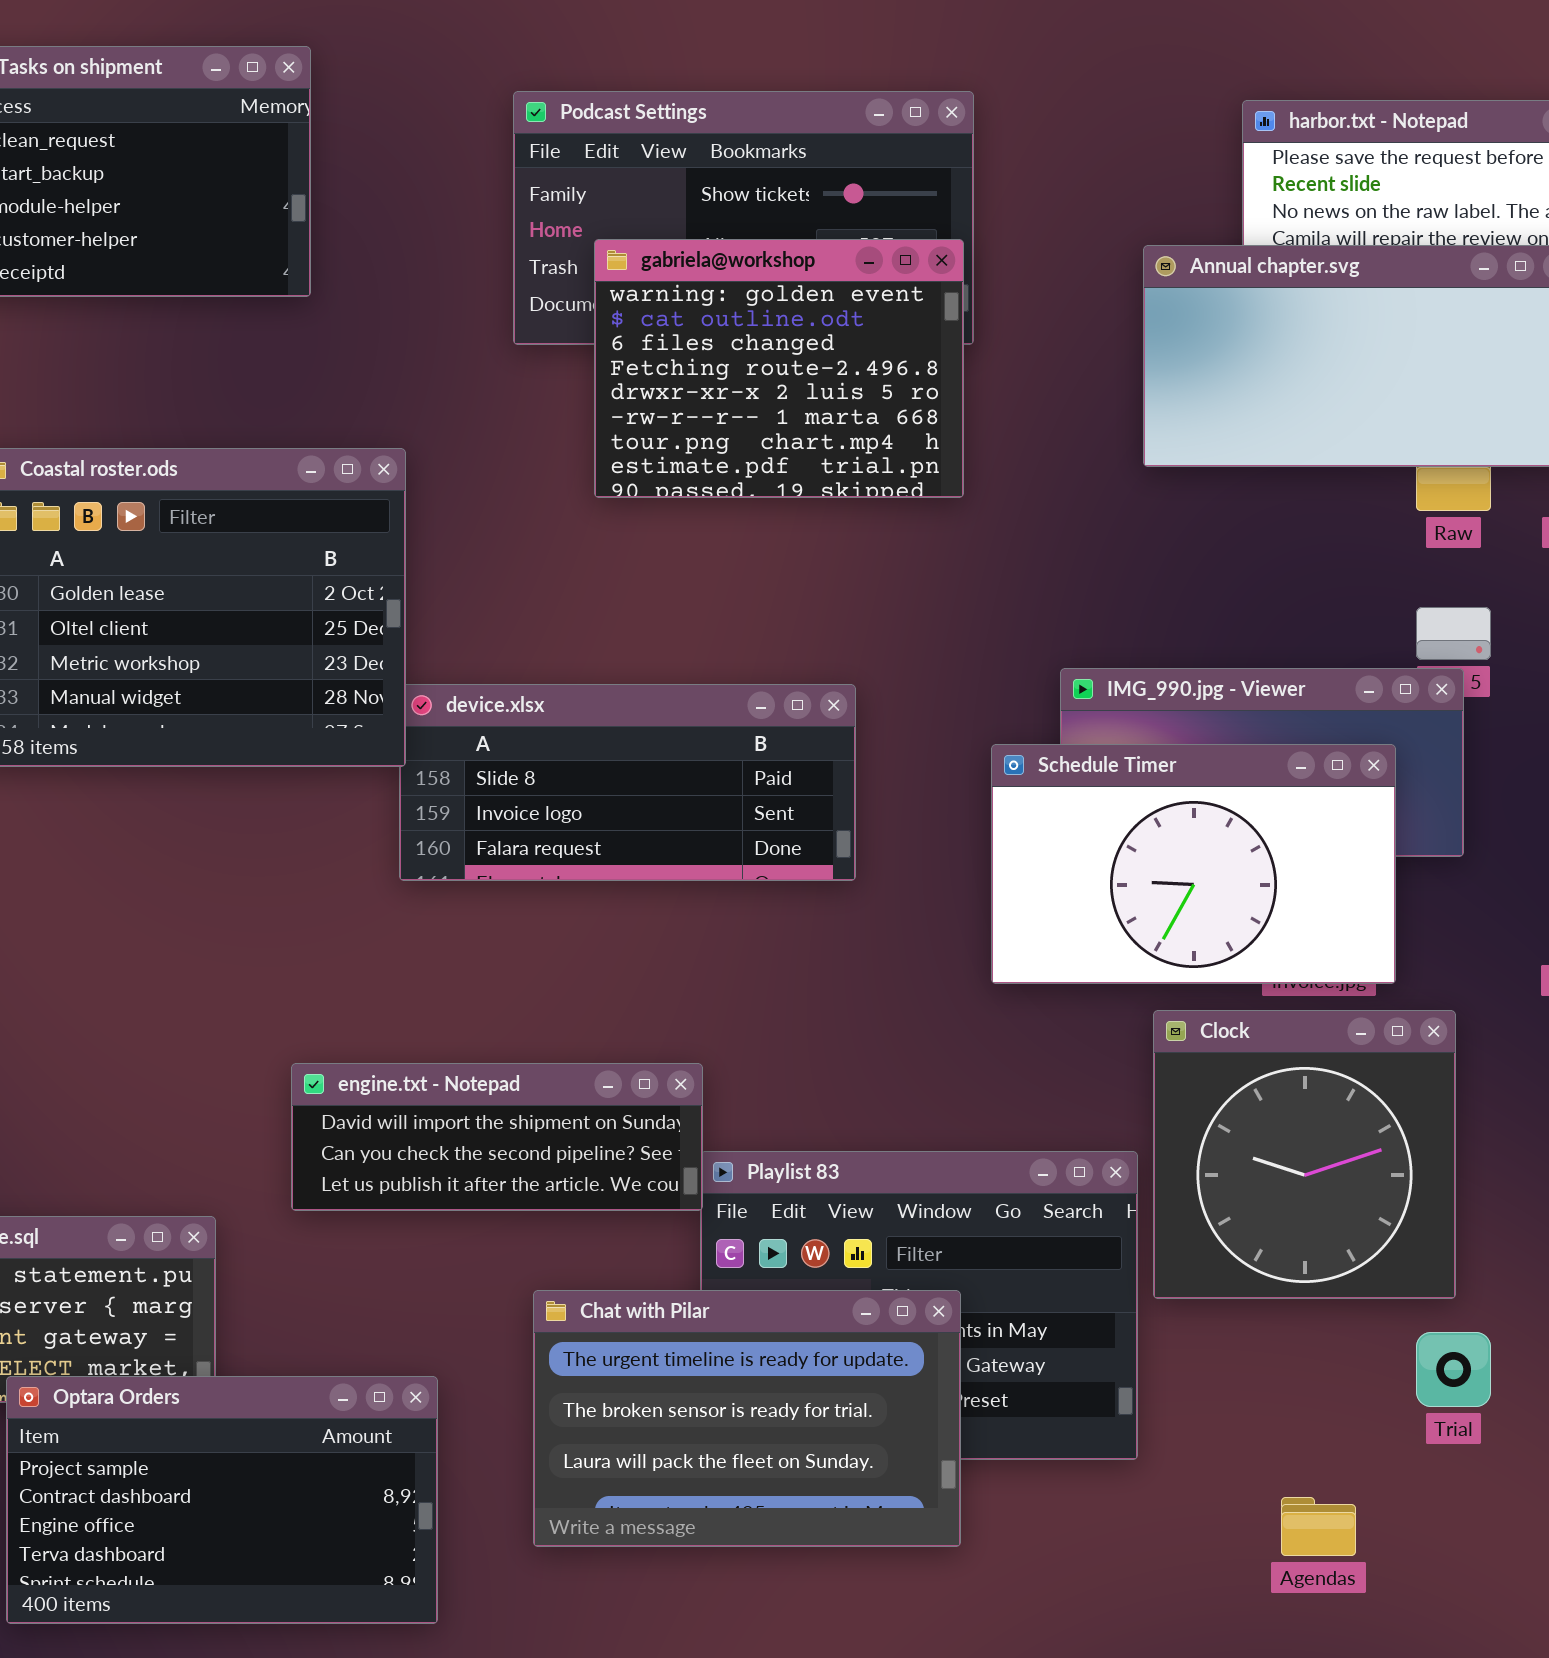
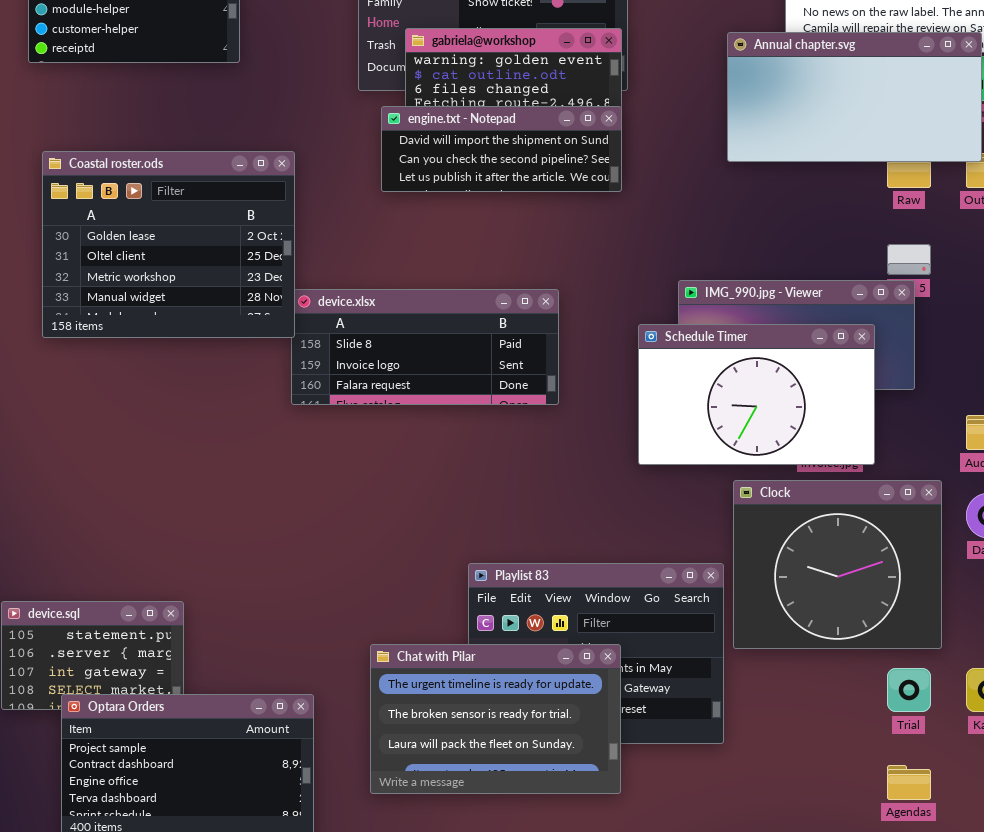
Clock: [1153,1010,1456,1299] -> [733,480,942,649], resized
engine.txt - Notepad: [291,1063,703,1211] -> [381,106,622,192], moved
Agendas: [1281,1497,1356,1556] -> [887,765,931,800], moved

